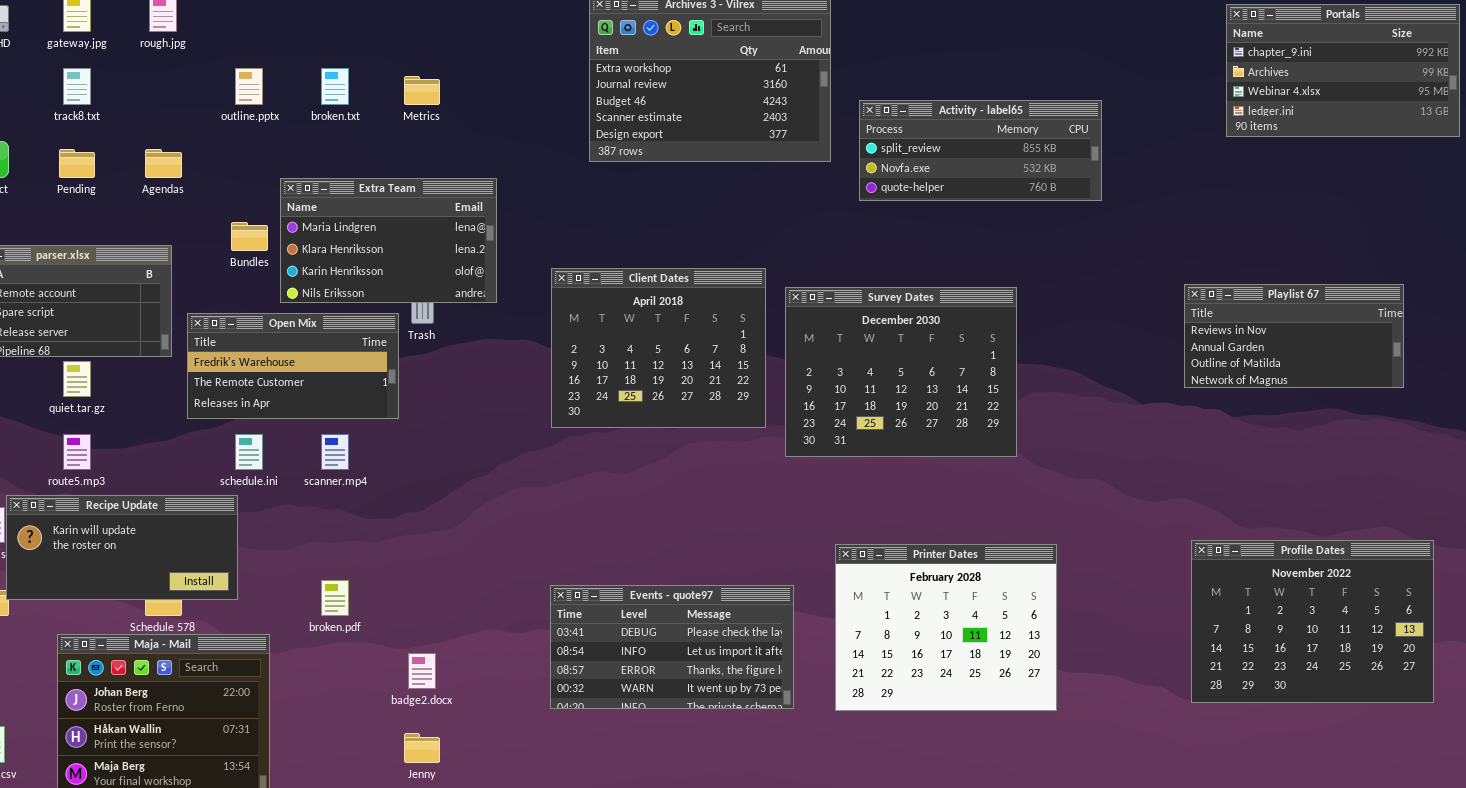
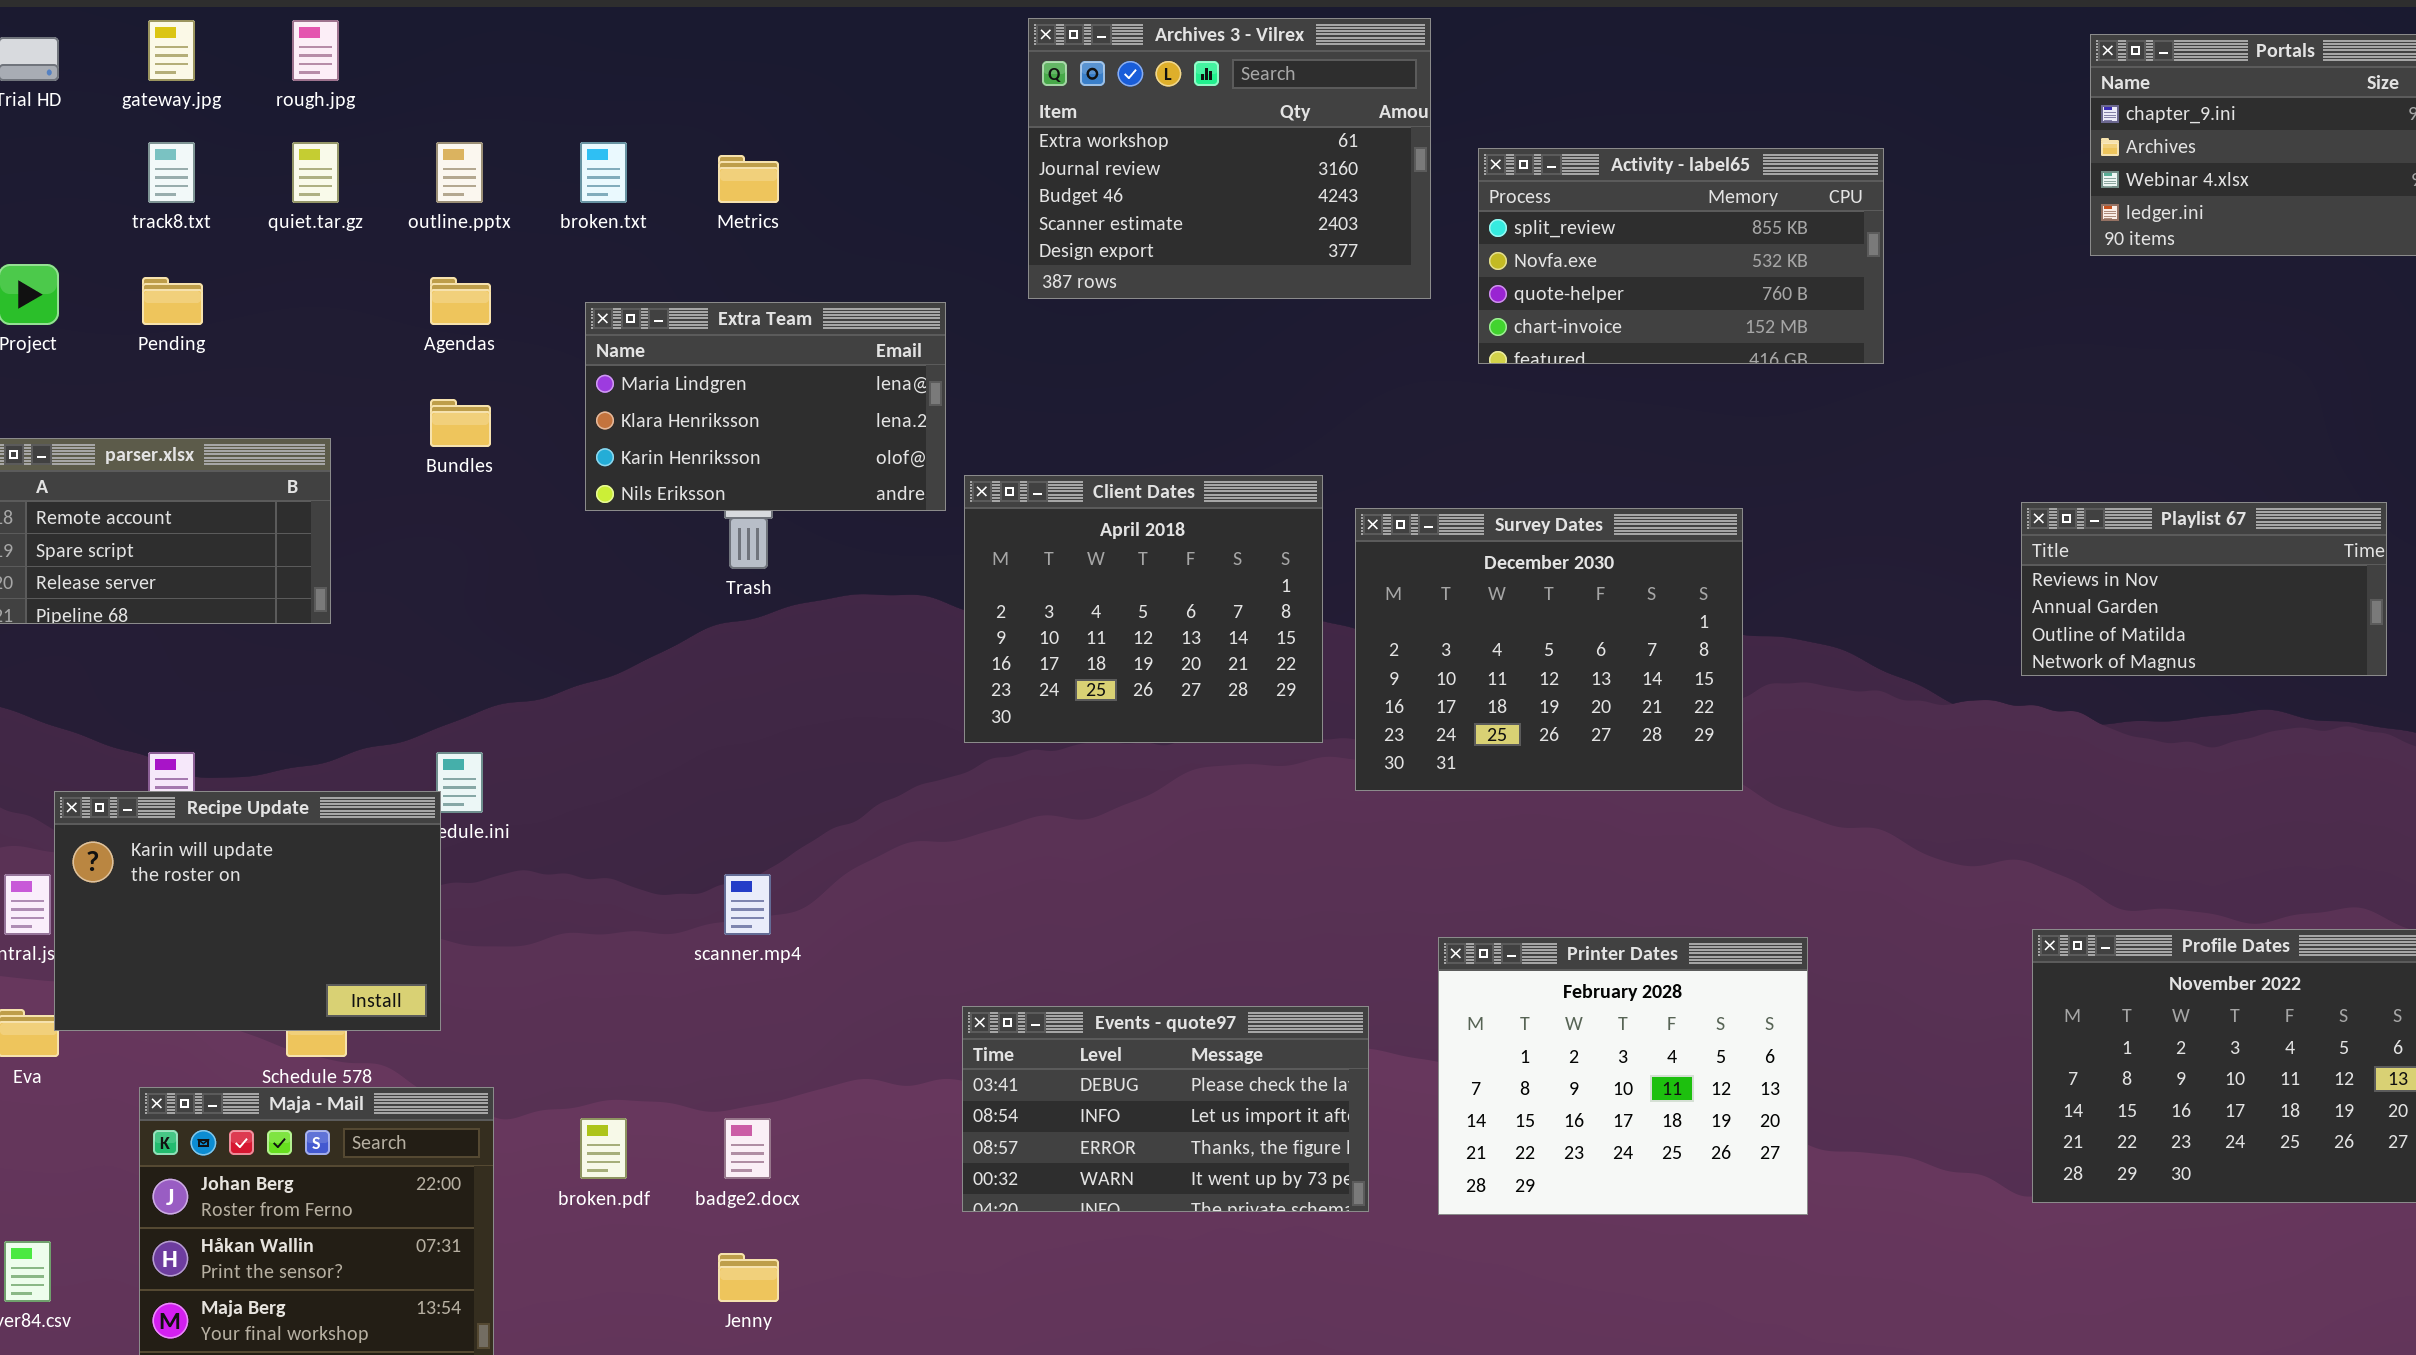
Activity - label65: [859,100,1102,201] -> [1478,148,1884,364], resized
Agendas: [145,149,182,178] -> [430,277,491,325], moved
Extra Team: [280,178,497,303] -> [585,302,946,511], moved
Open Mix: [187,313,399,419] -> none, closed
quiet.tar.gz: [63,361,91,397] -> [292,142,339,203], moved
scanner.mp4: [321,434,349,470] -> [724,874,771,935], moved
Recipe Update: [6,495,238,600] -> [54,791,441,1031], resized
broken.pdf: [321,580,349,616] -> [580,1118,627,1179], moved

